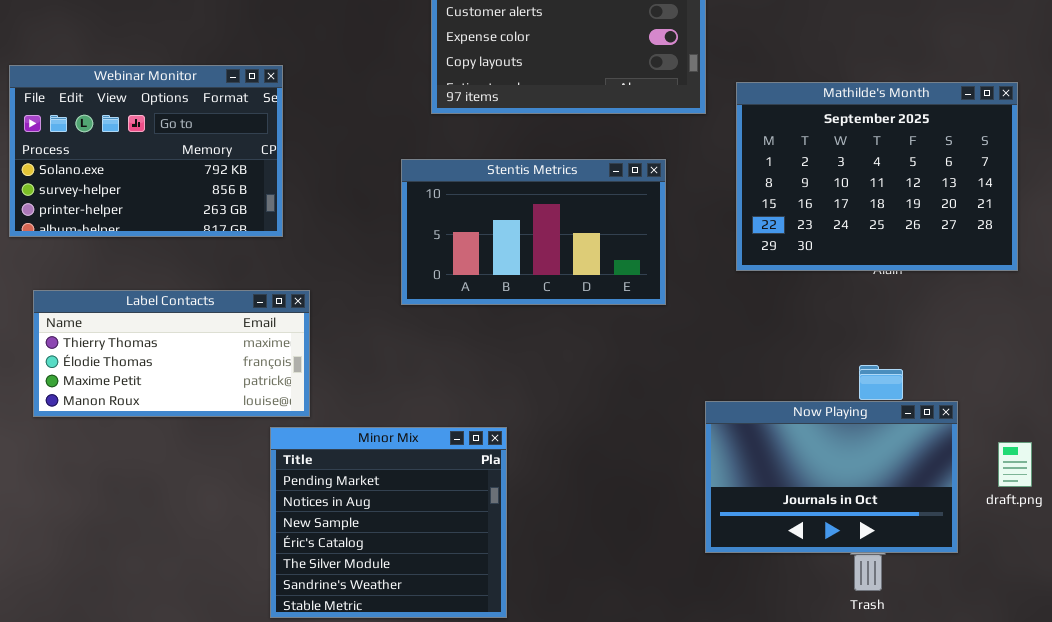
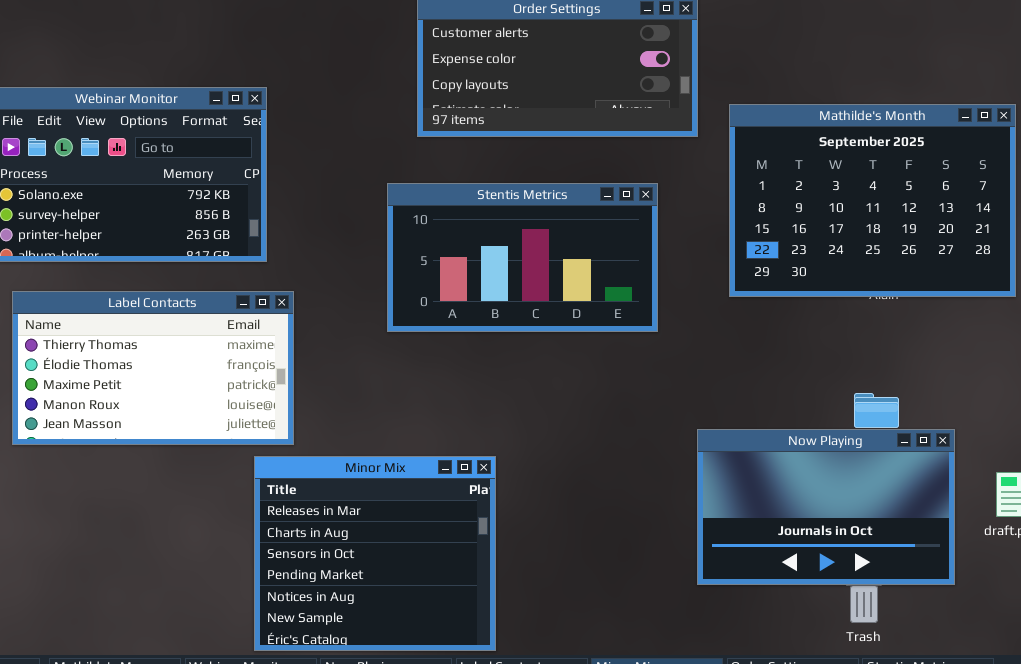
Label Contacts: [33,290,310,417] -> [12,291,294,445], resized
Minor Mix: [270,427,507,618] -> [254,456,496,651], scrolled up 3 rows

